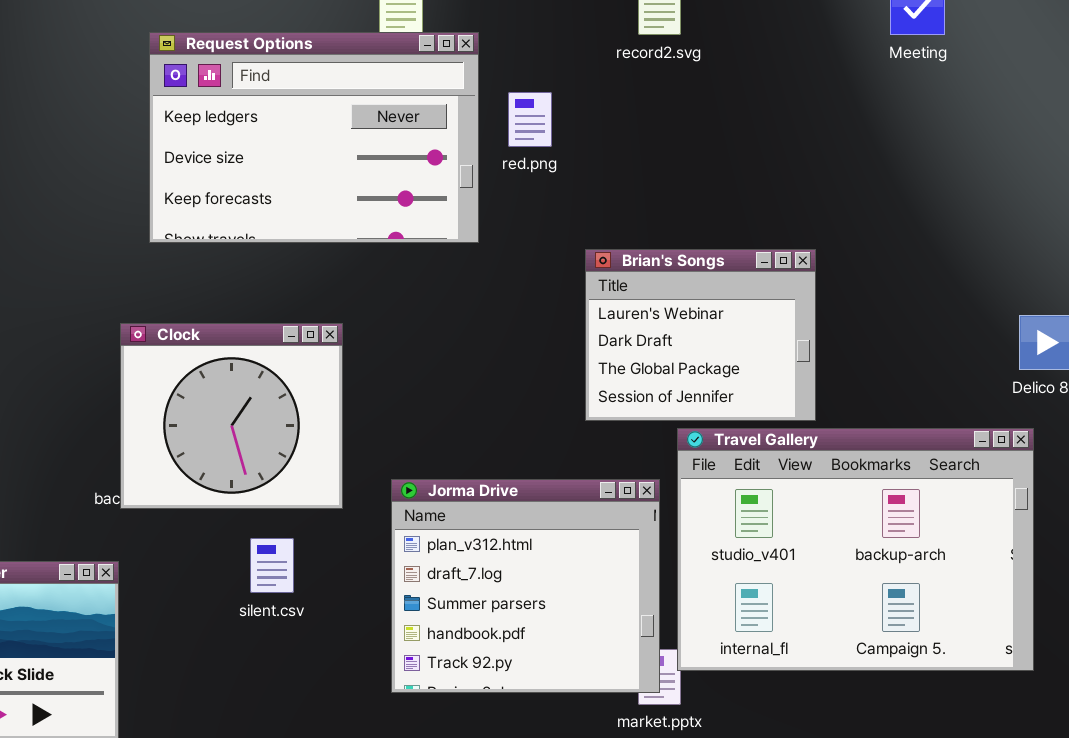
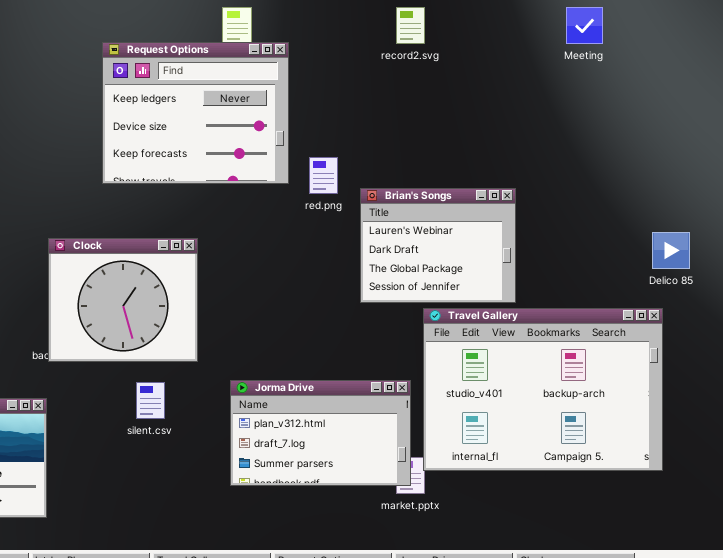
Request Options: [149,32,479,243] -> [102,42,289,184], resized
red.png: [508,92,552,147] -> [309,157,338,194], moved
Jorma Drive: [391,479,660,693] -> [230,380,411,486], resized

